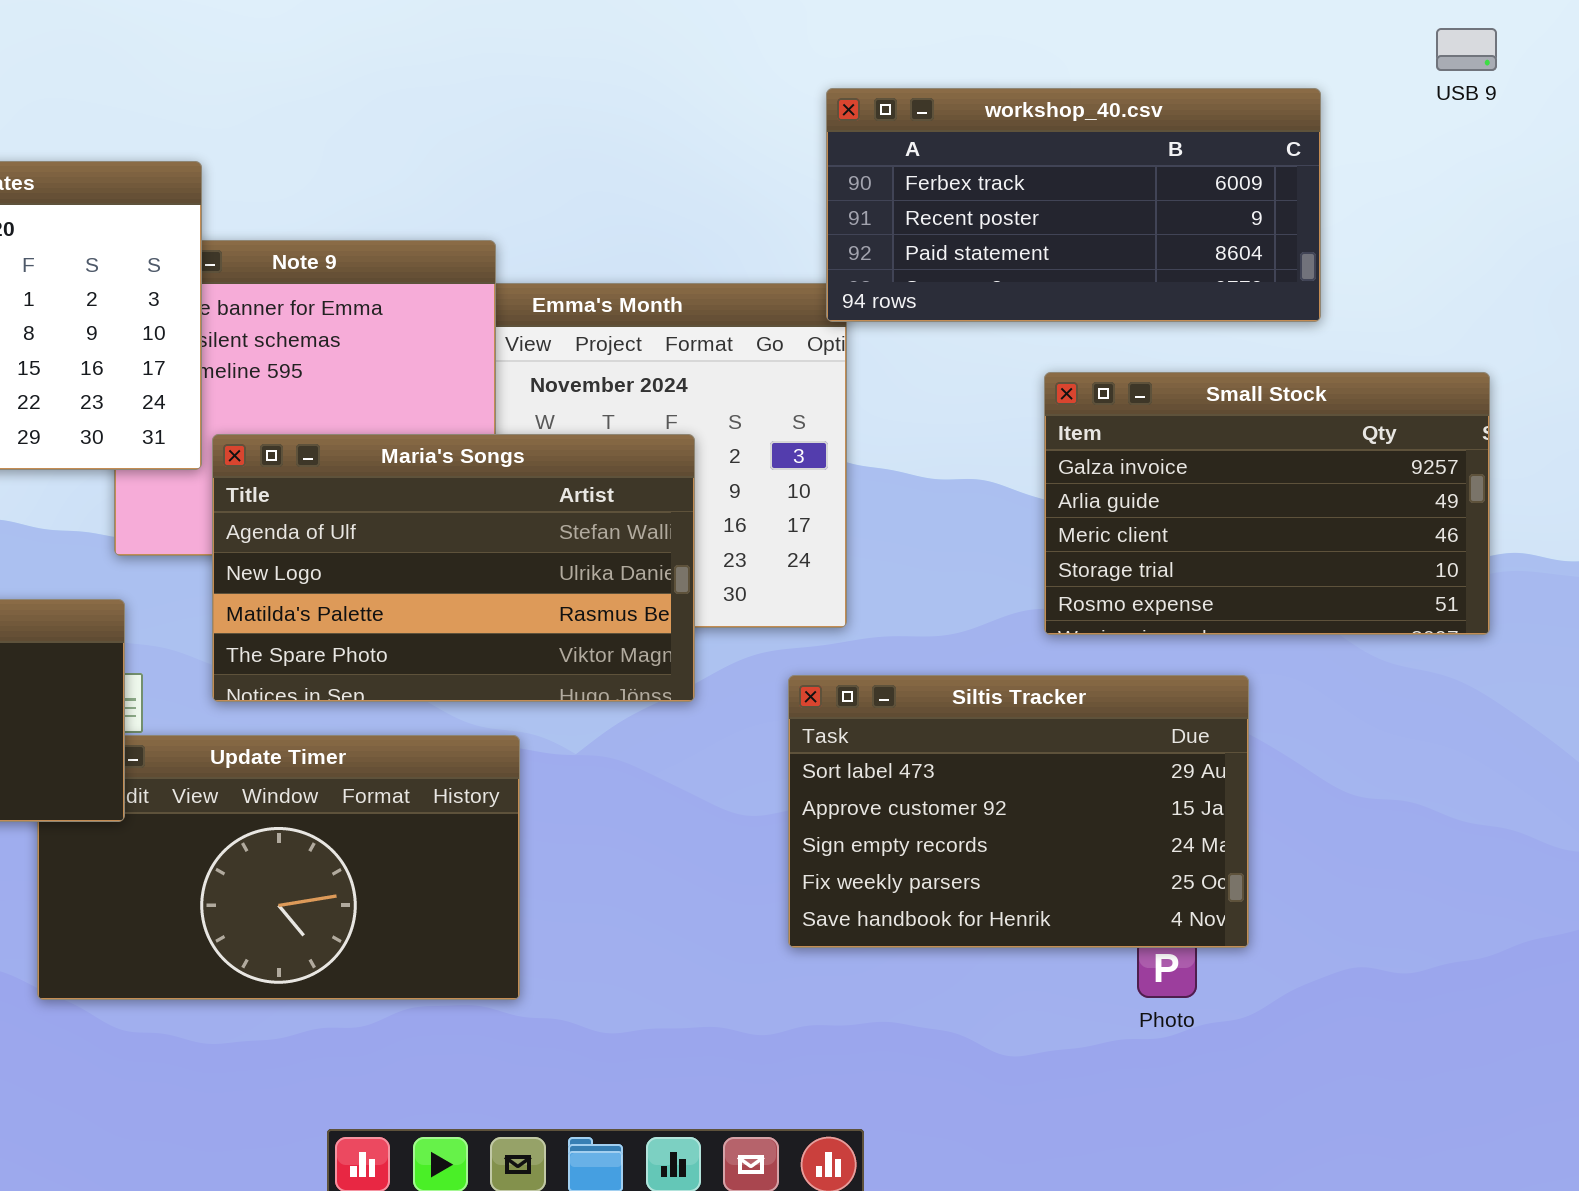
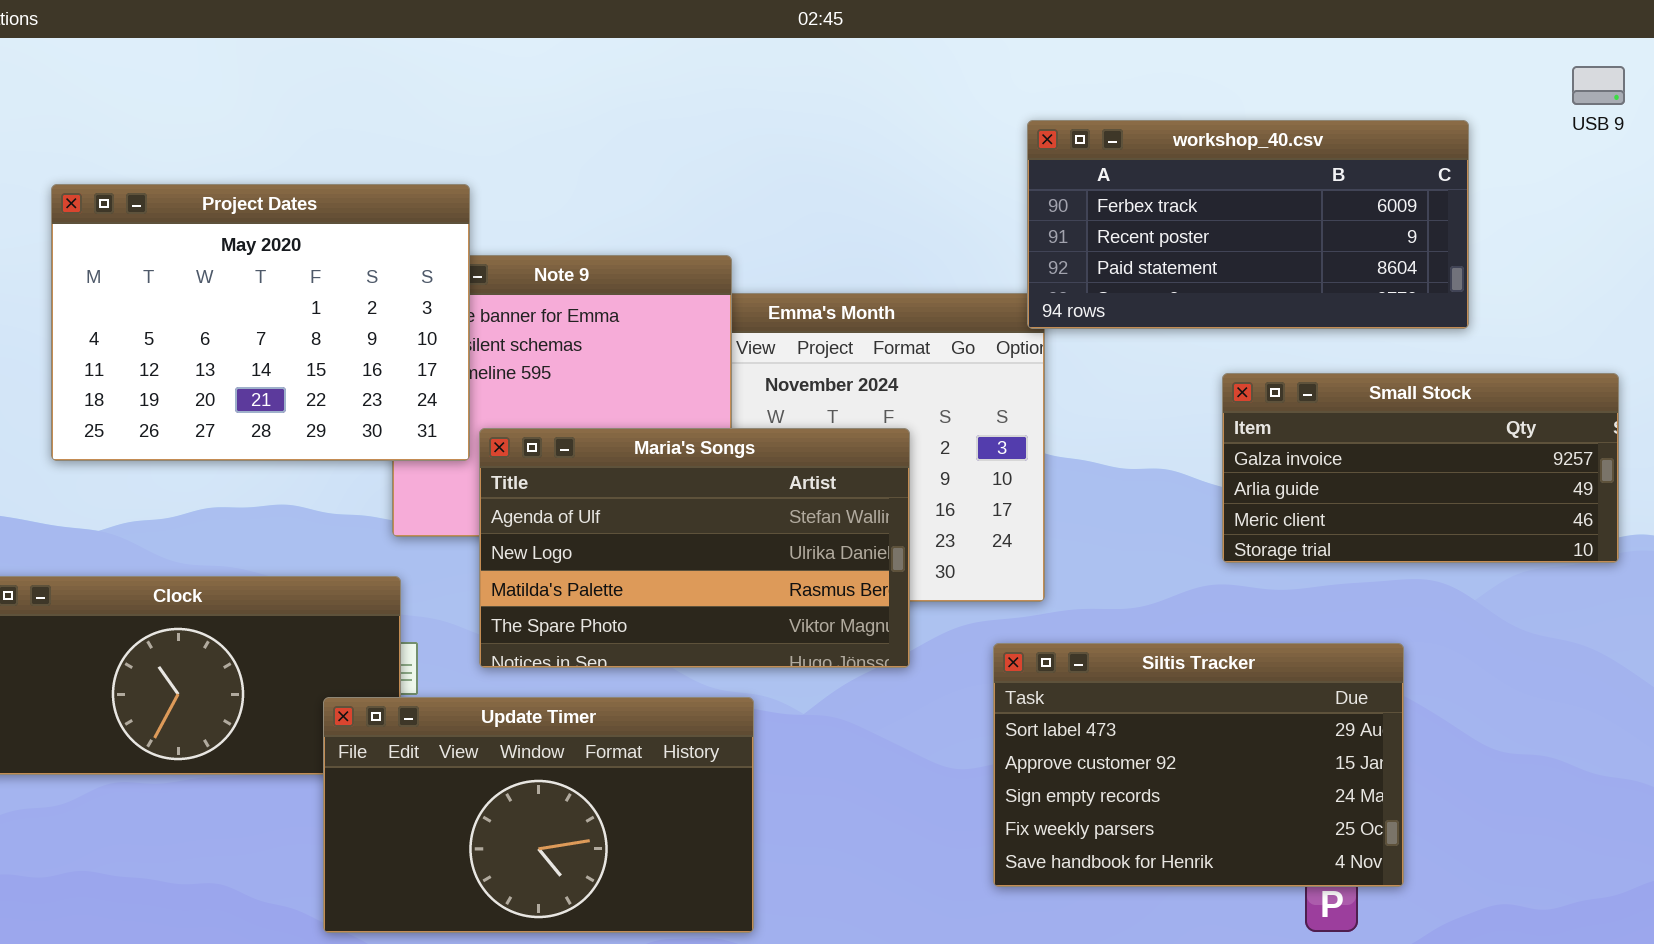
Small Stock: [1044,372,1490,635] -> [1222,373,1619,563], resized
Update Timer: [37,735,520,1000] -> [323,697,754,933], raised

